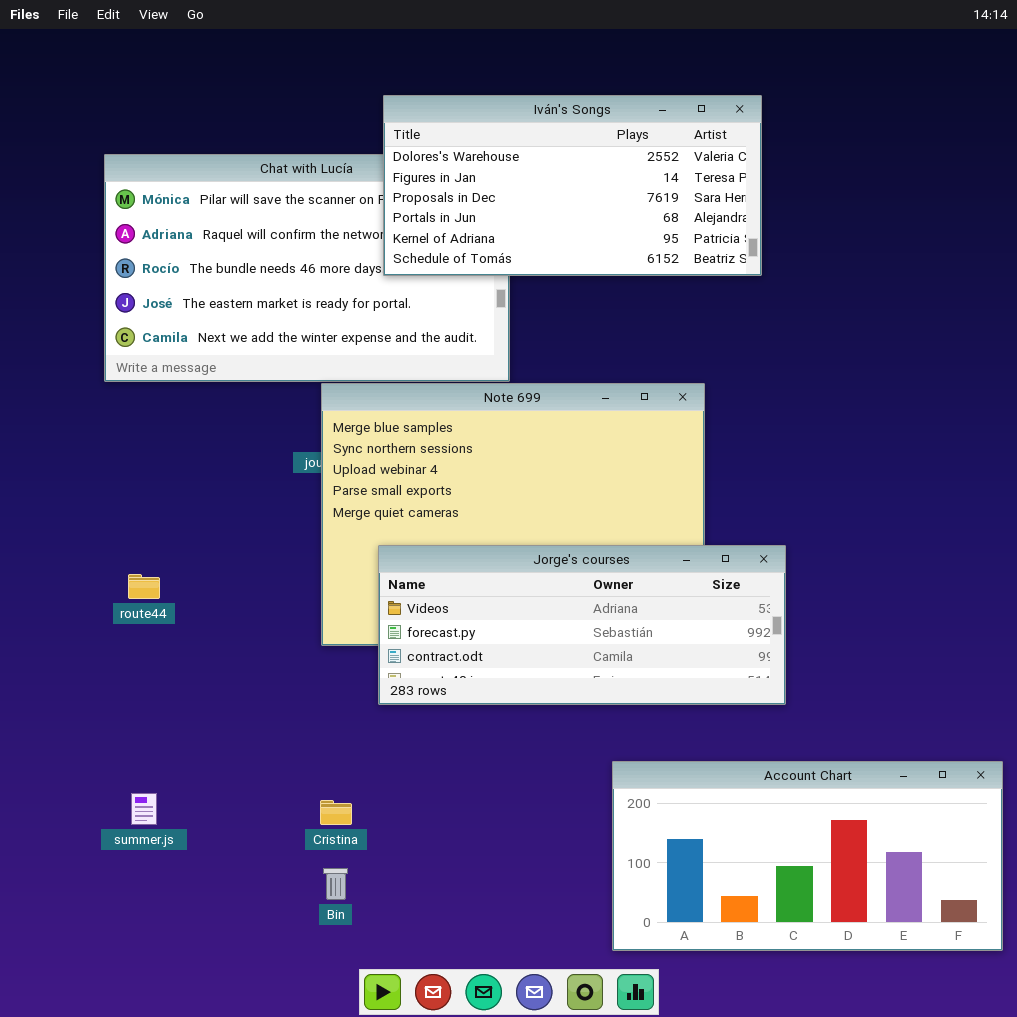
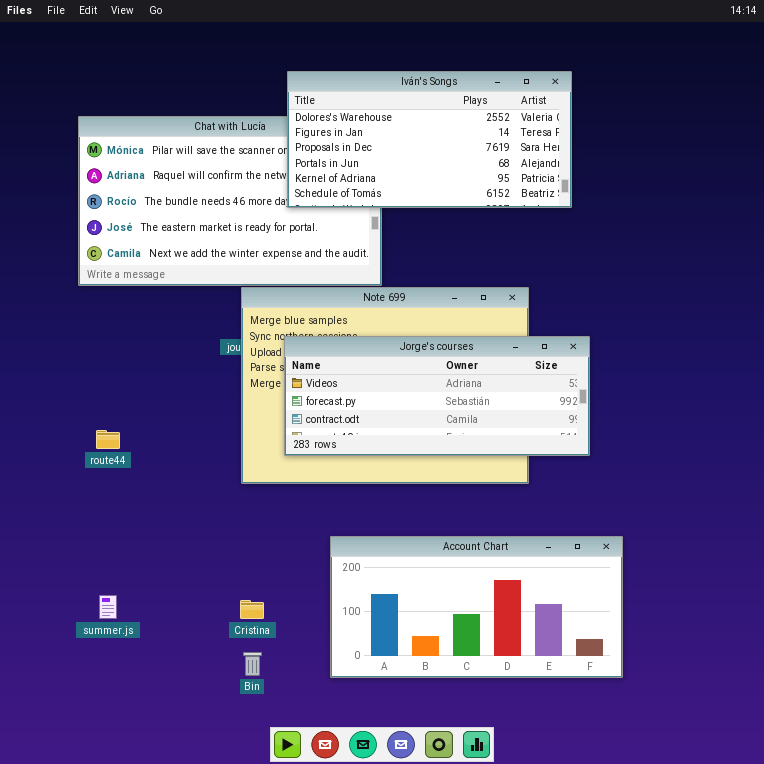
Jorge's courses: [378,545,786,705] -> [284,336,590,456], moved
Account Chart: [612,761,1003,951] -> [330,536,623,678], moved

